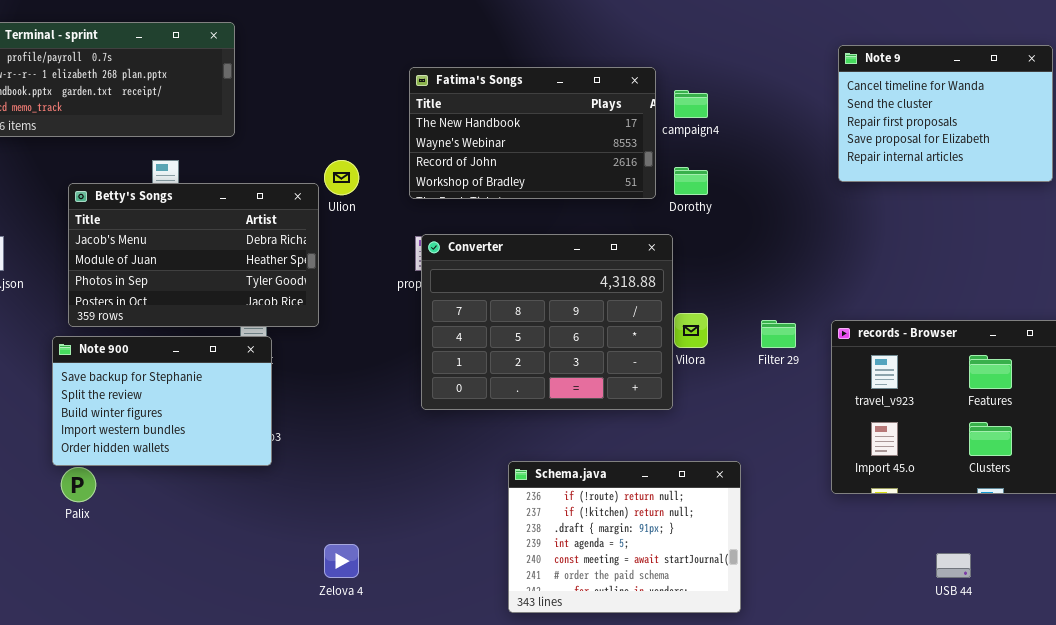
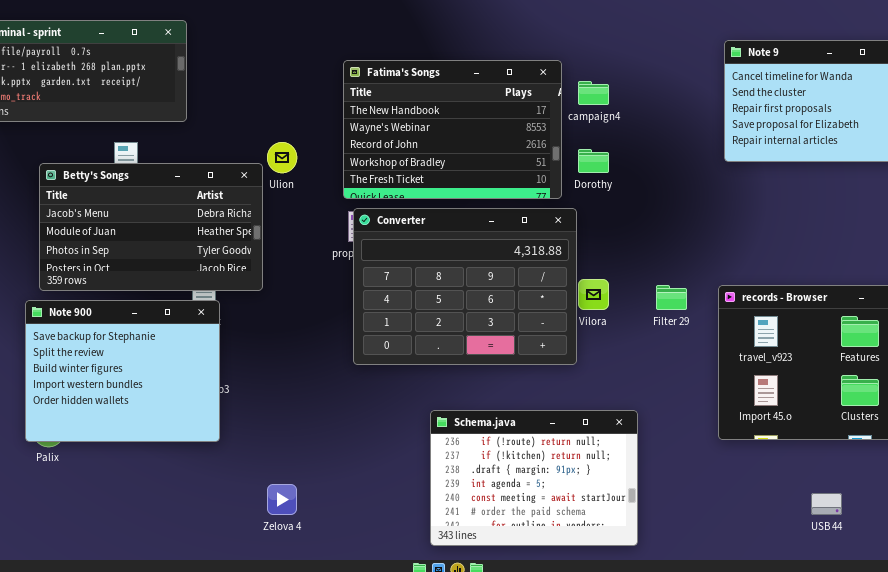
Fatima's Songs: [409,67,656,199] -> [343,60,562,199], resized
Note 900: [52,336,272,466] -> [25,300,220,442], resized

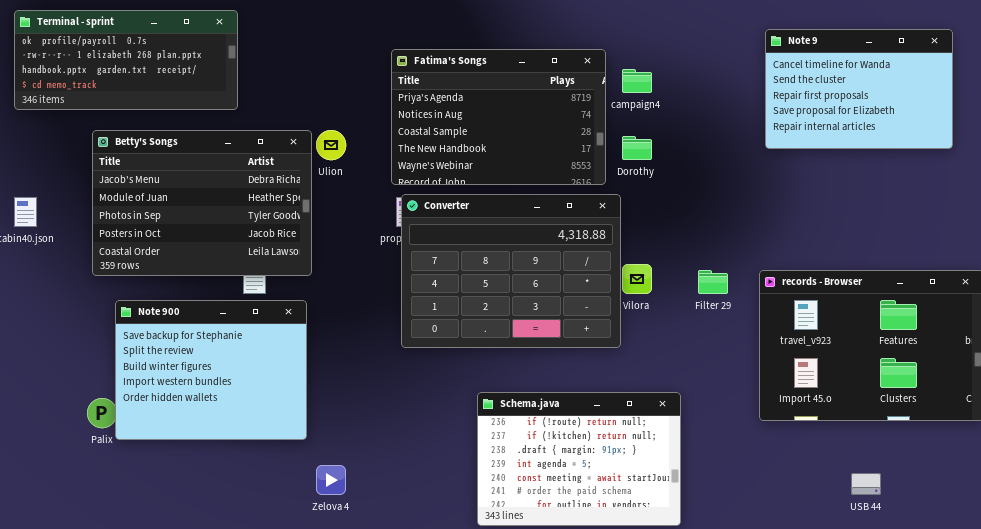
Fatima's Songs: [343,60,562,199] -> [391,49,606,185], scrolled up 3 rows
Betty's Songs: [39,163,263,291] -> [92,130,312,276], resized
Note 900: [25,300,220,442] -> [115,300,307,440], moved

